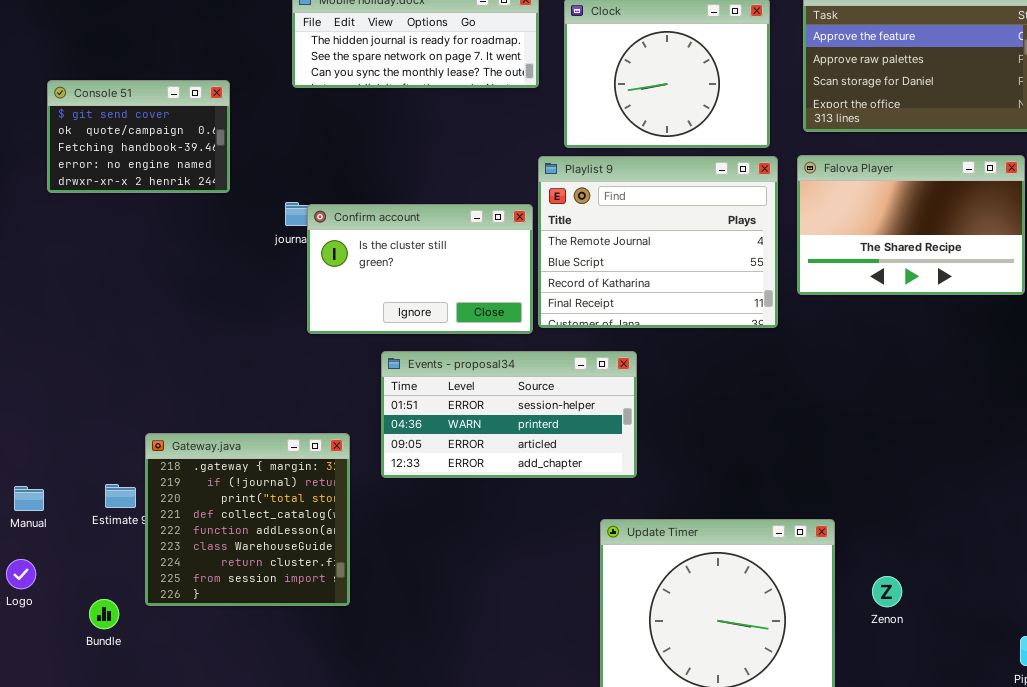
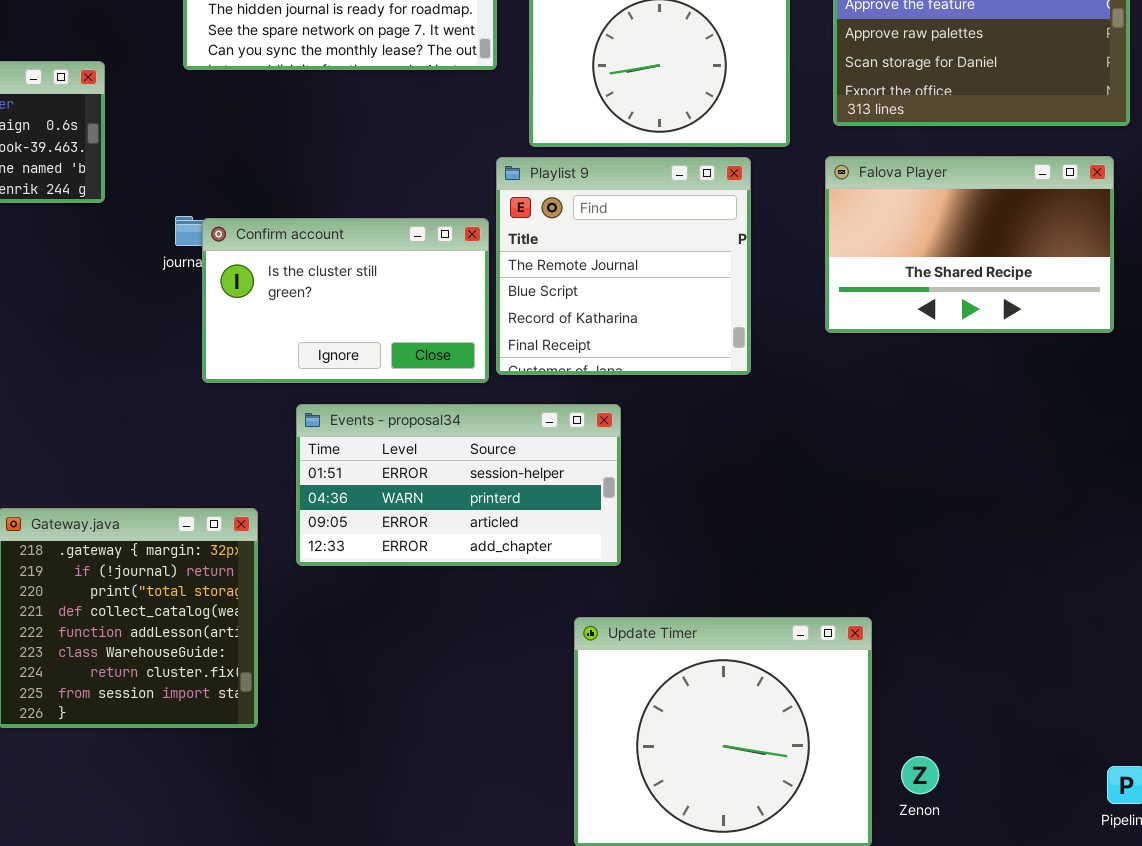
Playlist 9: [538,156,778,328] -> [496,157,751,375], resized
Zenon: [872,576,902,607] -> [901,756,939,794], moved

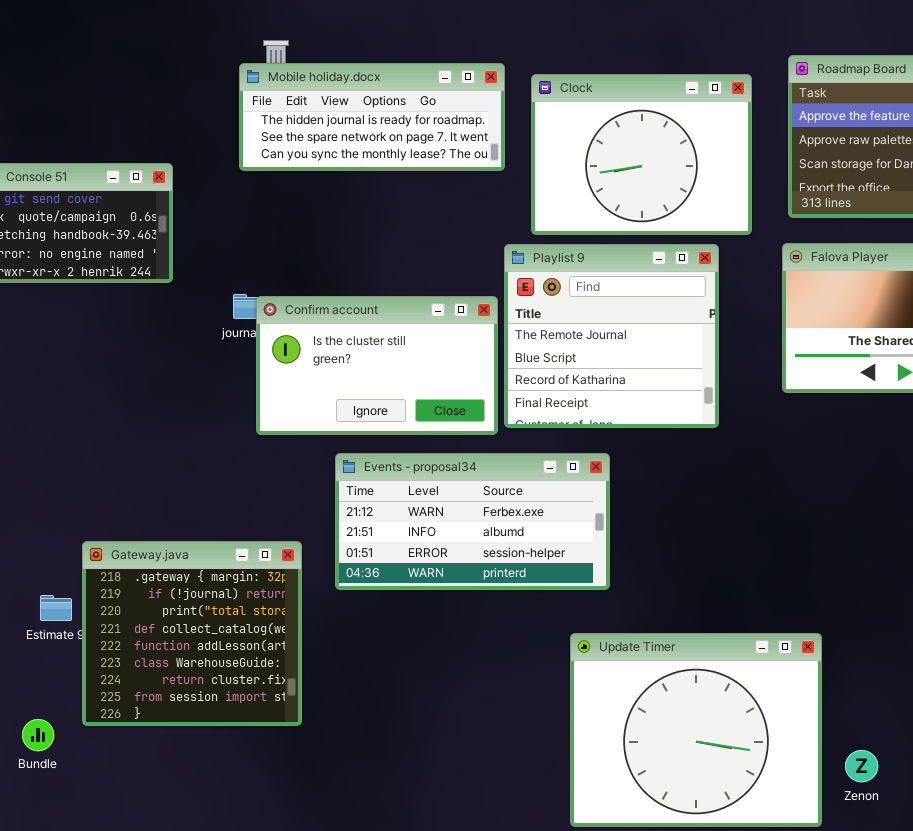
Events - proposal34: [296,404,621,566] -> [335,453,610,590], scrolled up 2 rows

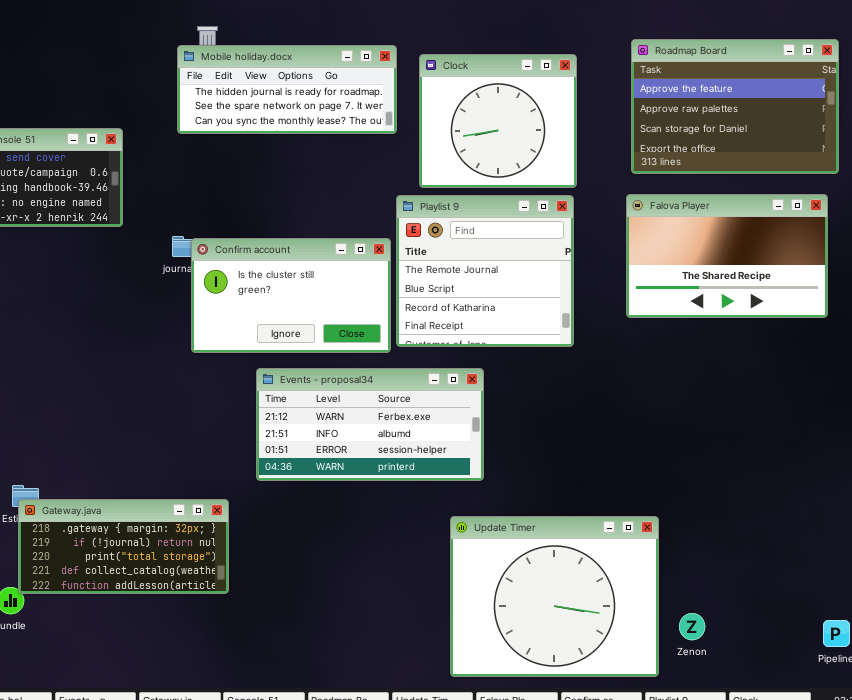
Clock: [531,74,752,235] -> [419,54,577,188], resized
Gateway.java: [82,541,302,726] -> [18,499,229,594], resized

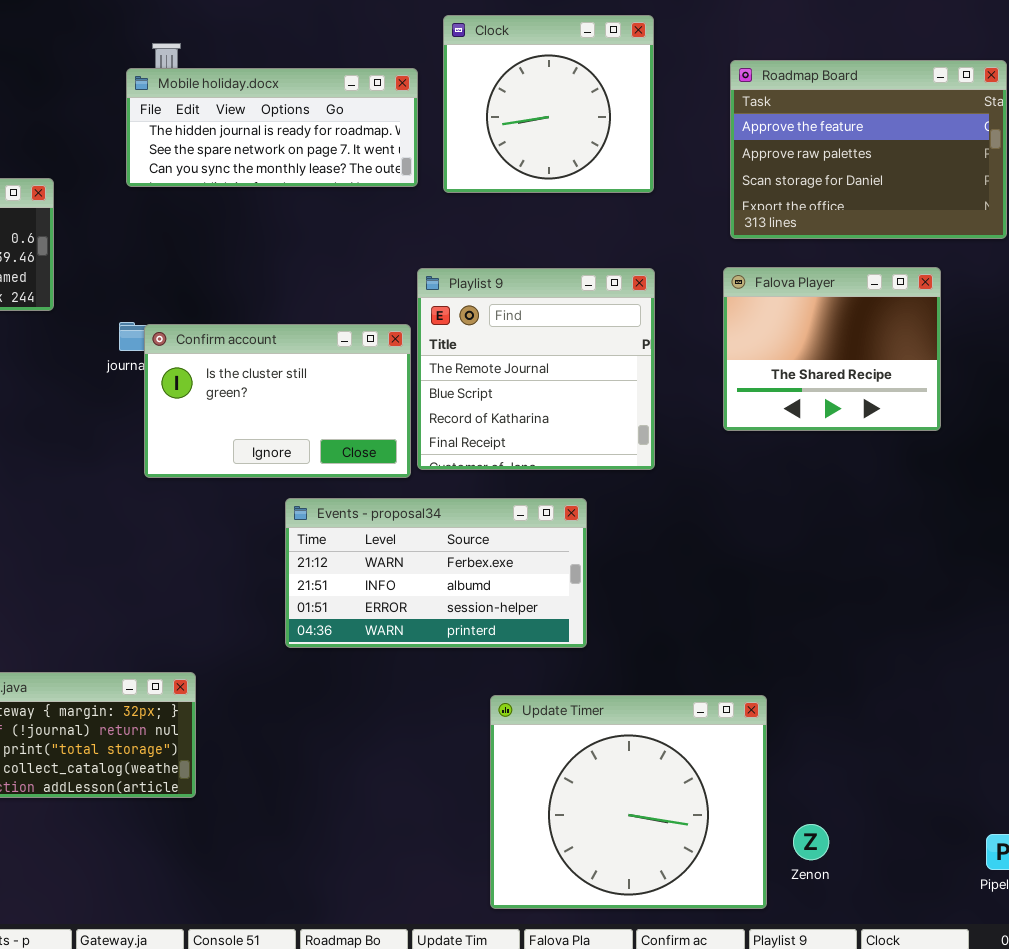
Clock: [419,54,577,188] -> [443,15,654,193], moved
Falova Player: [626,194,828,318] -> [723,267,941,431], resized
Events - proposal34: [256,368,484,481] -> [285,498,587,648], moved

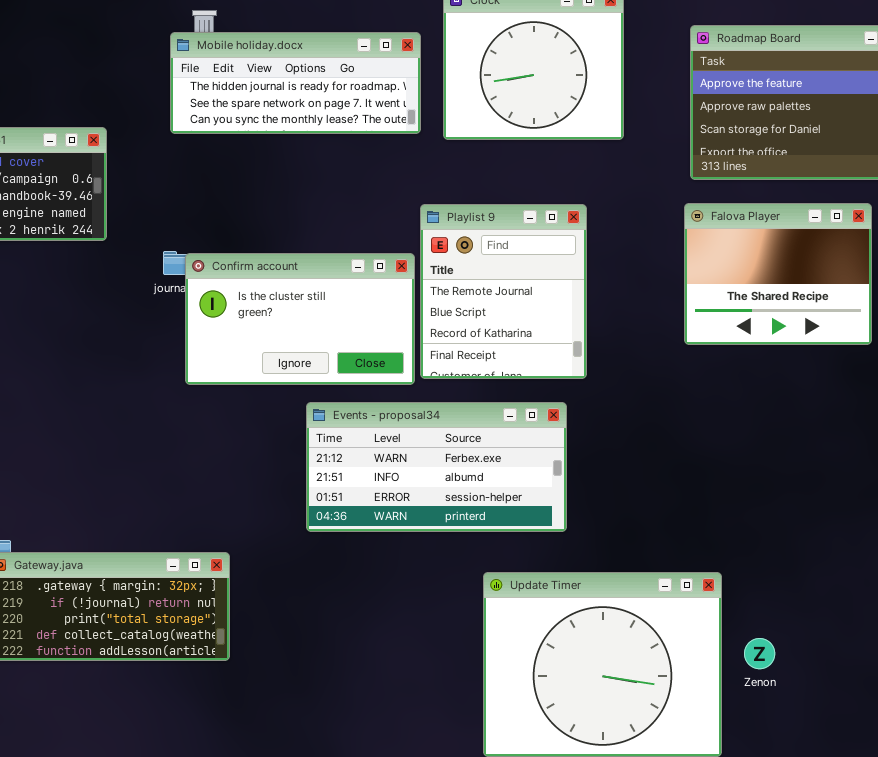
Playlist 9: [417,268,655,470] -> [420,204,587,379], resized
Zenon: [793,824,829,860] -> [744,638,775,669], moved

